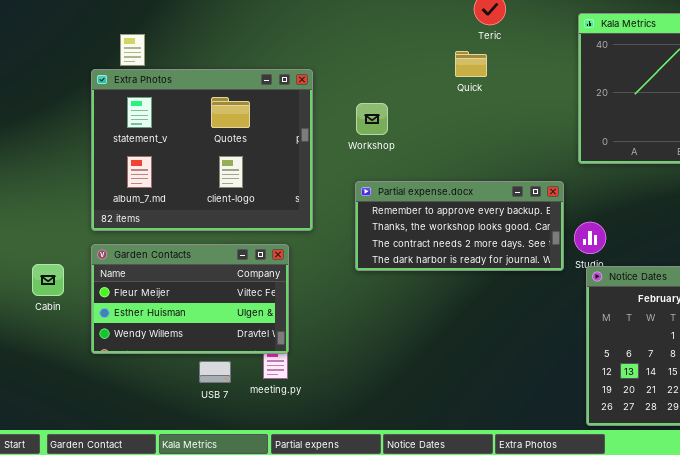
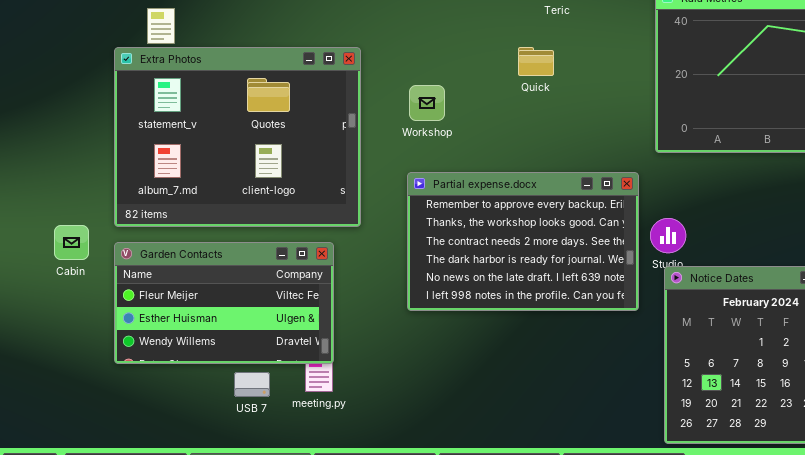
Quick: [455,51,487,77] -> [518,47,554,76], moved
Partial expense.docx: [355,181,564,271] -> [407,172,639,311], resized
Cabin: [32,264,64,296] -> [54,225,89,260], moved

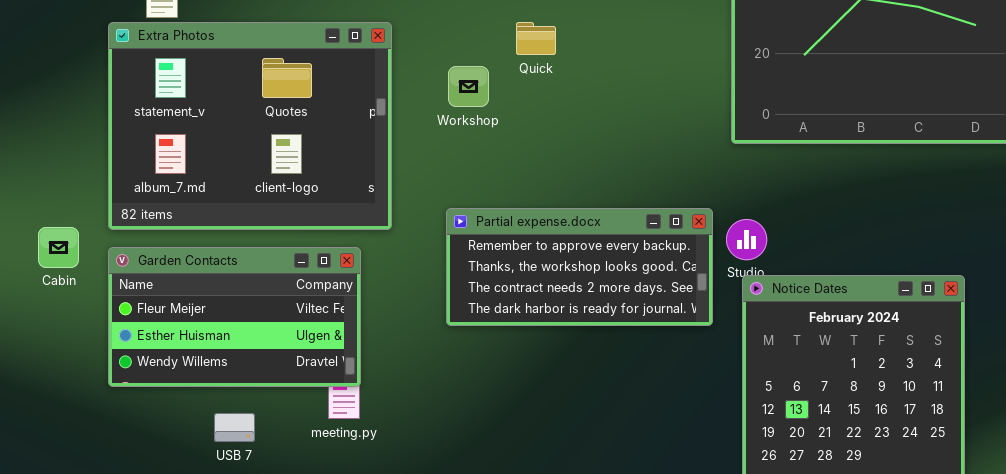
Quick: [518,47,554,76] -> [516,22,556,55], moved
Partial expense.docx: [407,172,639,311] -> [446,208,713,326], resized
USB 7: [234,372,270,397] -> [214,413,255,442], moved

